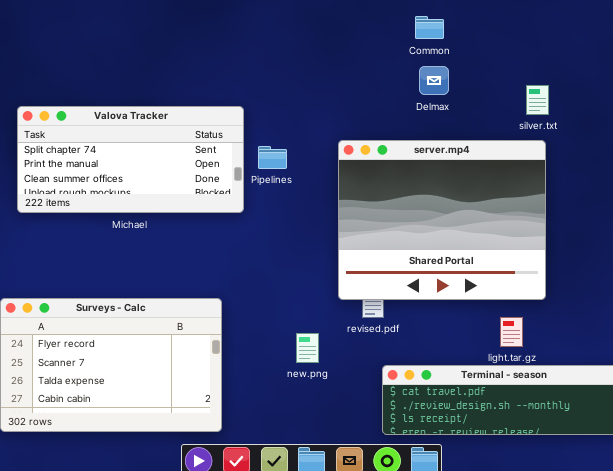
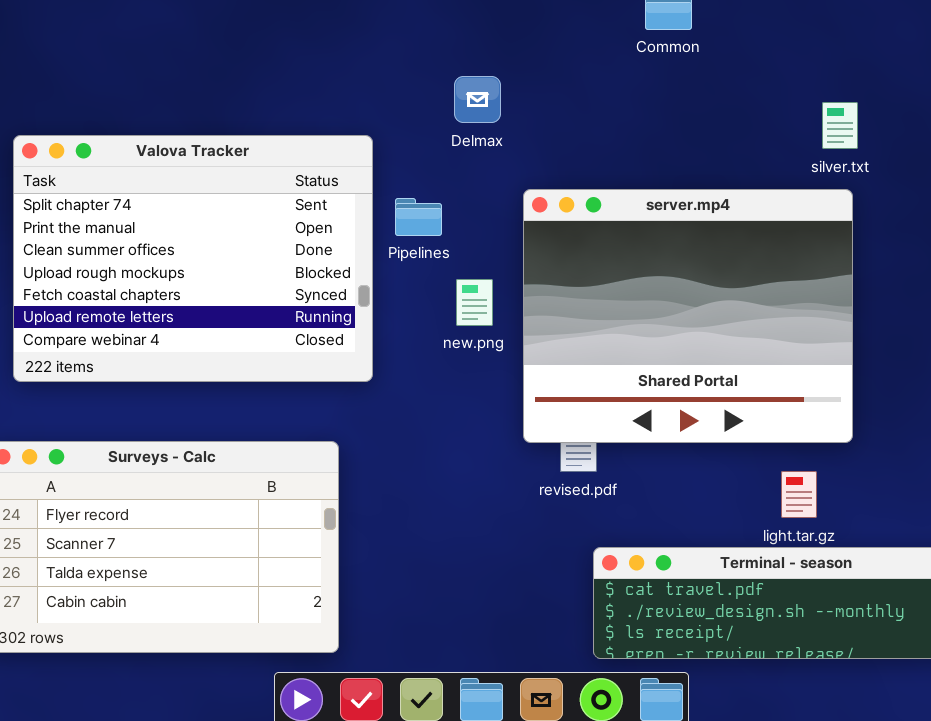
Delmax: [419,66,449,95] -> [454,76,501,123], moved
Valova Tracker: [17,106,244,213] -> [13,135,373,382], resized
new.png: [296,333,319,363] -> [456,279,493,326], moved

